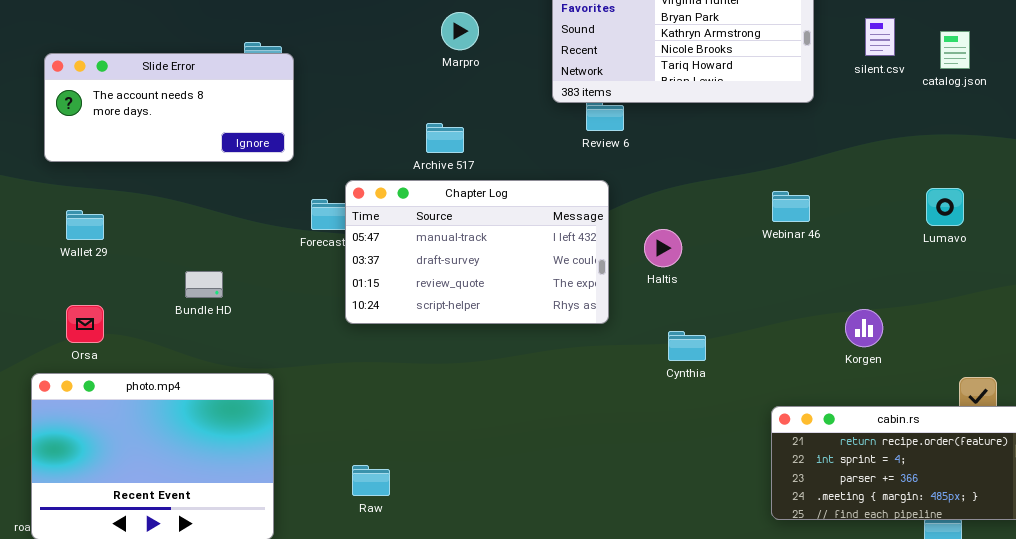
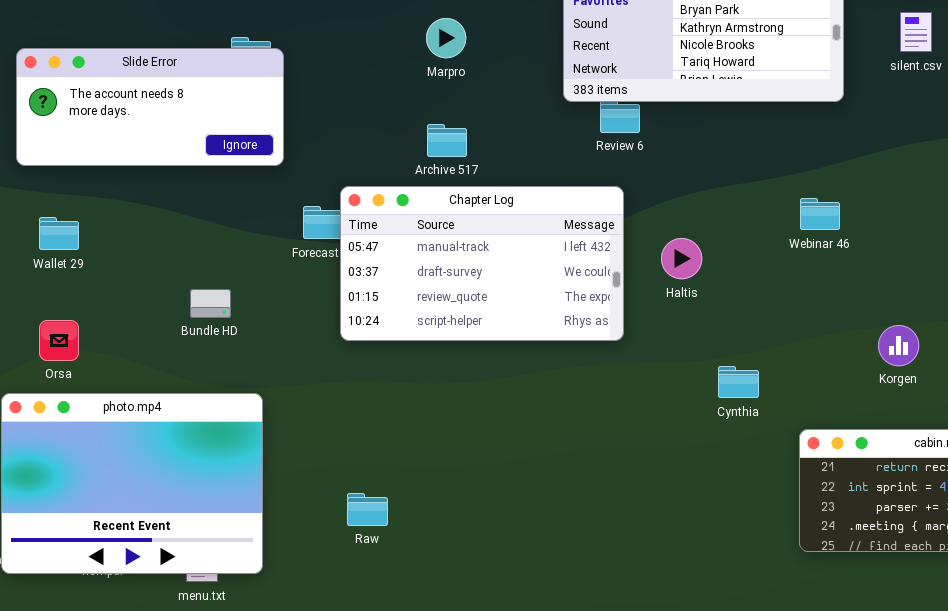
Marpro: [441,12,479,50] -> [426,18,466,58], moved
Bundle HD: [185,271,223,298] -> [190,289,231,318], moved
Cynthia: [668,331,706,361] -> [718,366,759,398], moved

